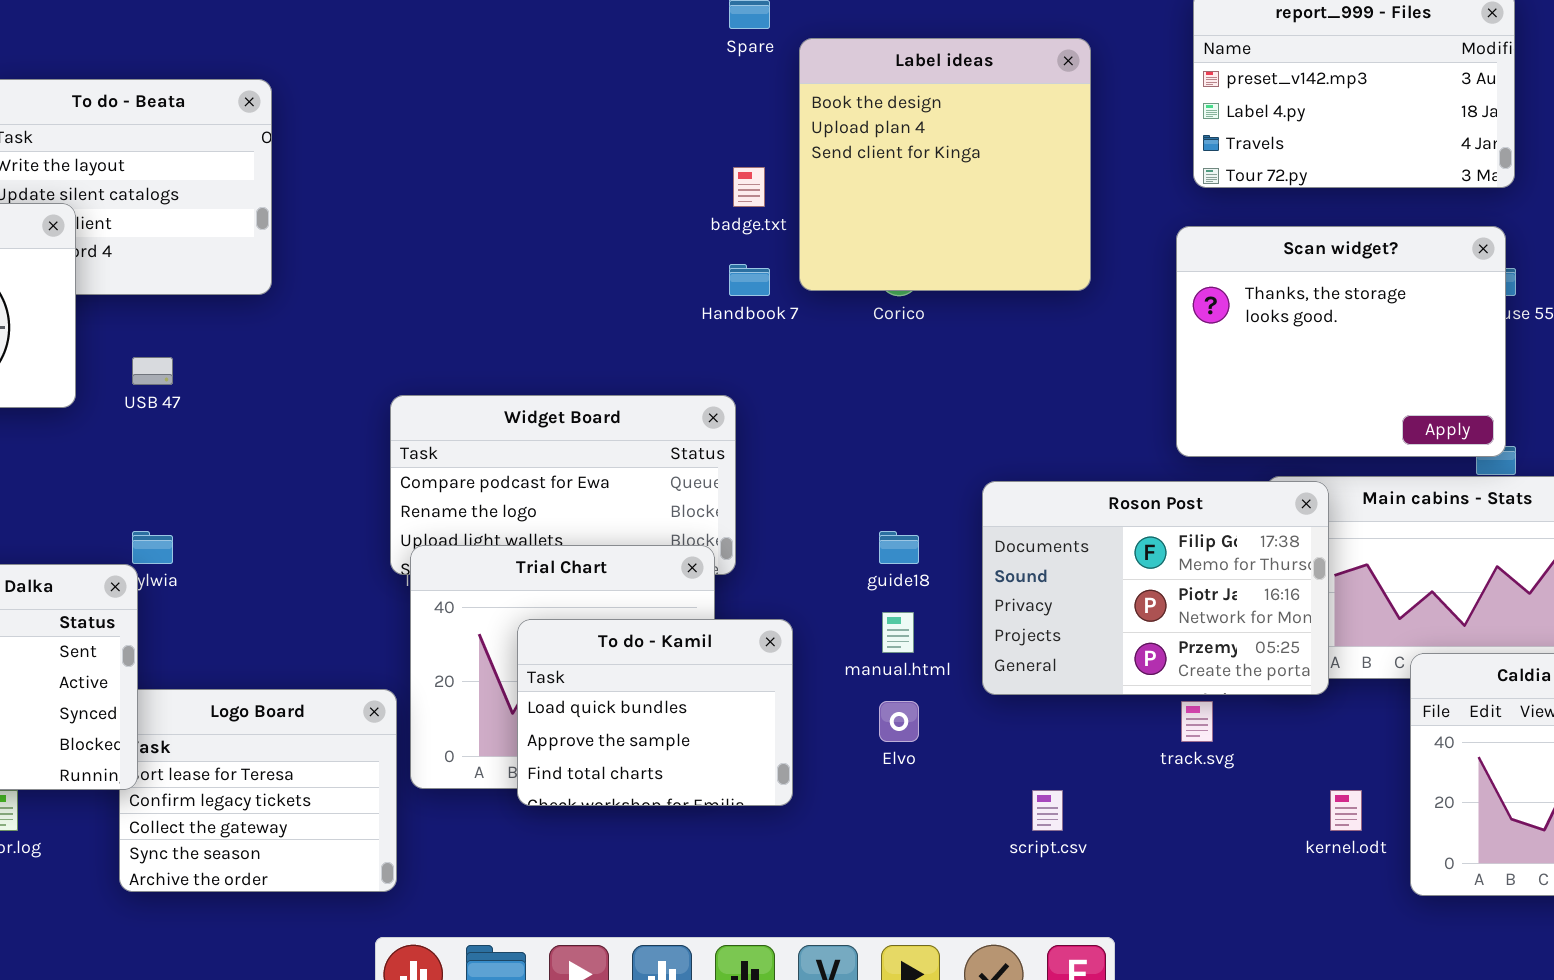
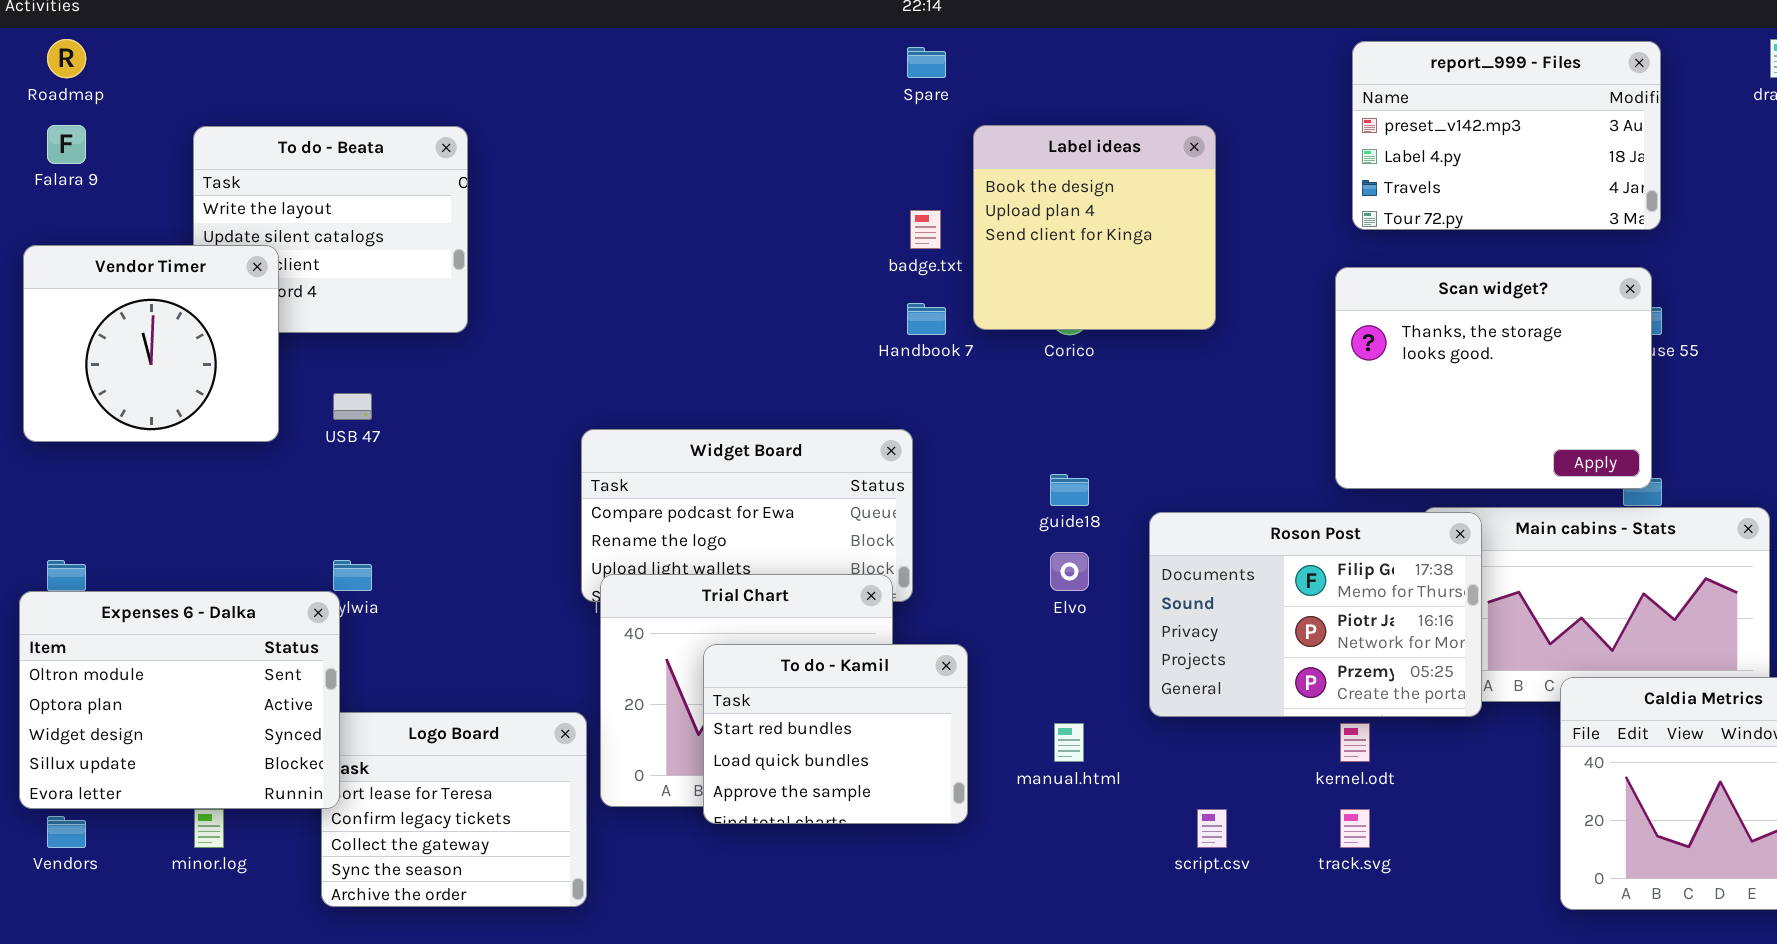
Label ideas: [799,38,1091,291] -> [973,125,1216,330], resized
guide18: [879,531,919,564] -> [1050,474,1089,506], moved
manual.html: [882,612,914,653] -> [1054,723,1084,762], moved
To do - Kamil: [517,619,793,806] -> [703,644,968,824], scrolled up 1 row
Elvo: [879,701,919,742] -> [1050,552,1089,591], moved
track.svg: [1181,701,1213,742] -> [1340,809,1370,848], moved
kernel.odt: [1330,790,1362,831] -> [1340,723,1370,762], moved

